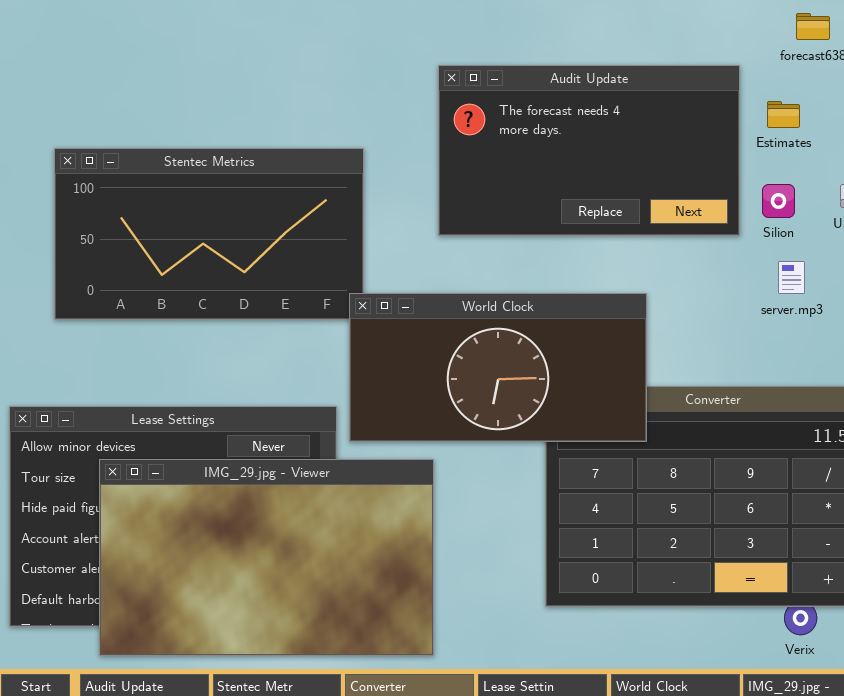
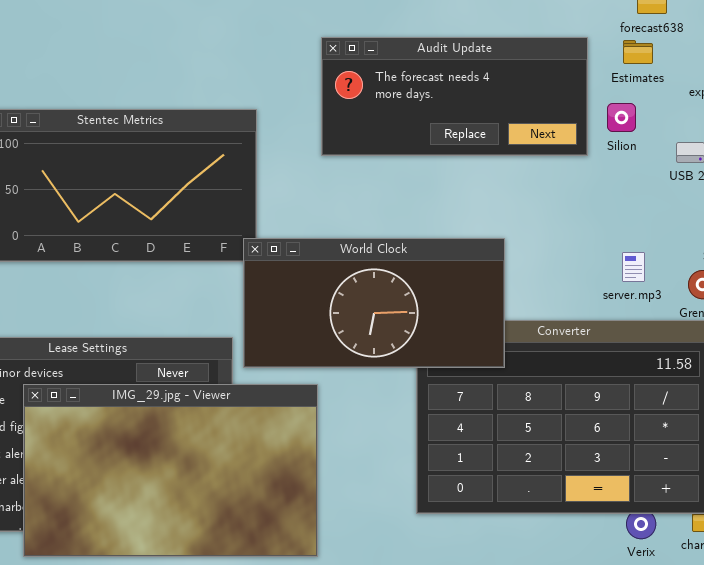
Audit Update: [438,65,740,236] -> [321,37,588,156], resized
Estimates: [767,101,800,128] -> [623,40,653,64], moved
Silion: [762,184,795,218] -> [607,103,636,132], moved
server.mp3: [778,261,805,294] -> [622,252,645,282], moved

